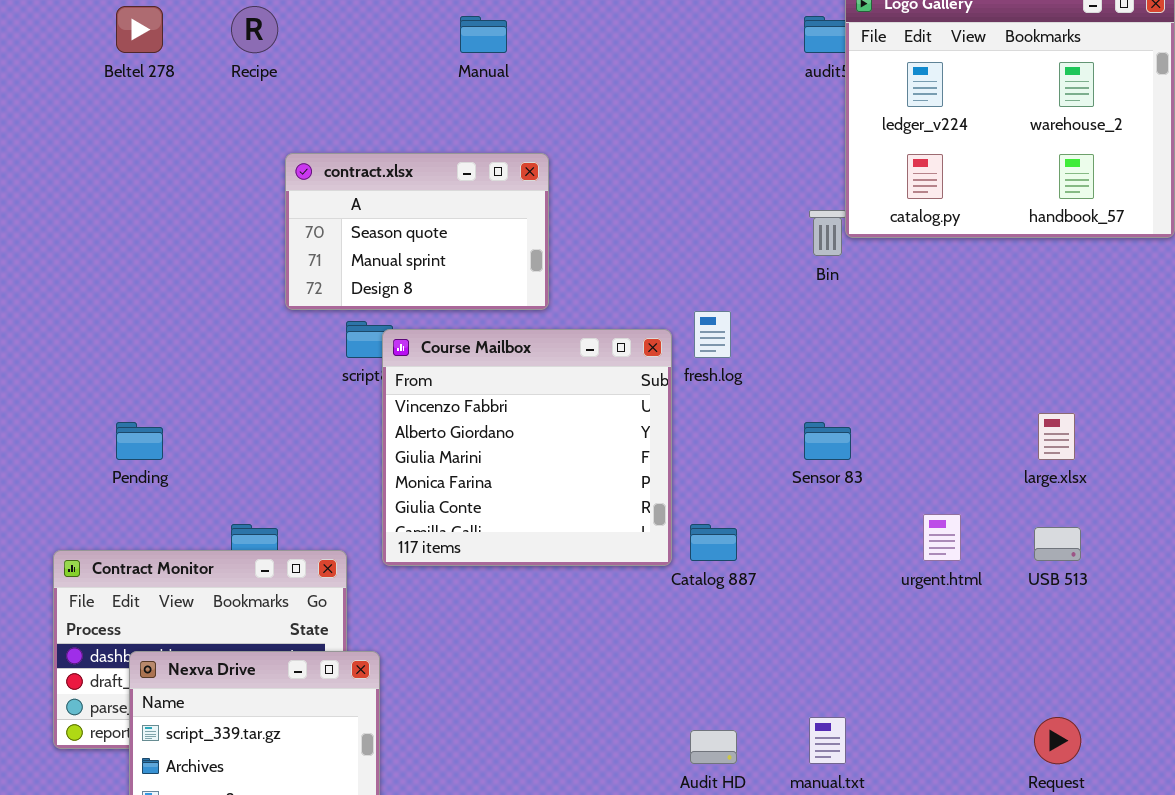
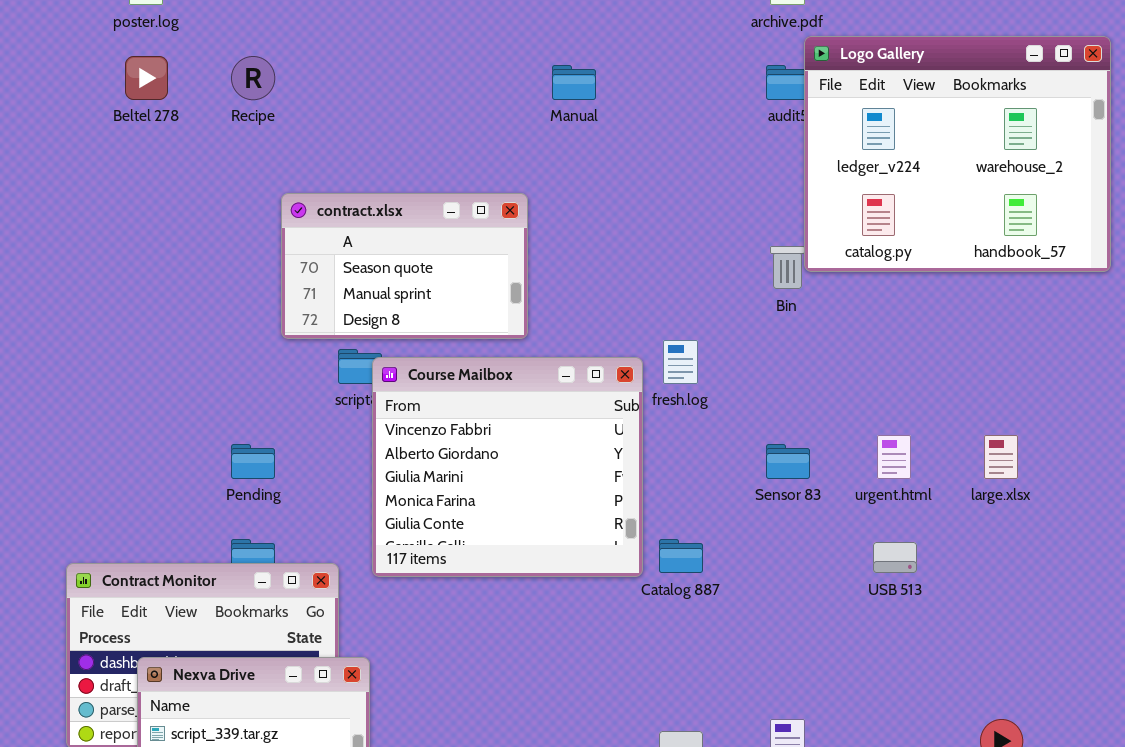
Manual: [460,16,507,53] -> [552,65,596,100], moved
Pending: [116,422,163,460] -> [231,444,275,479], moved
urgent.html: [923,514,961,561] -> [877,435,911,479], moved
USB 513: [1034,527,1081,561] -> [873,542,917,573], moved

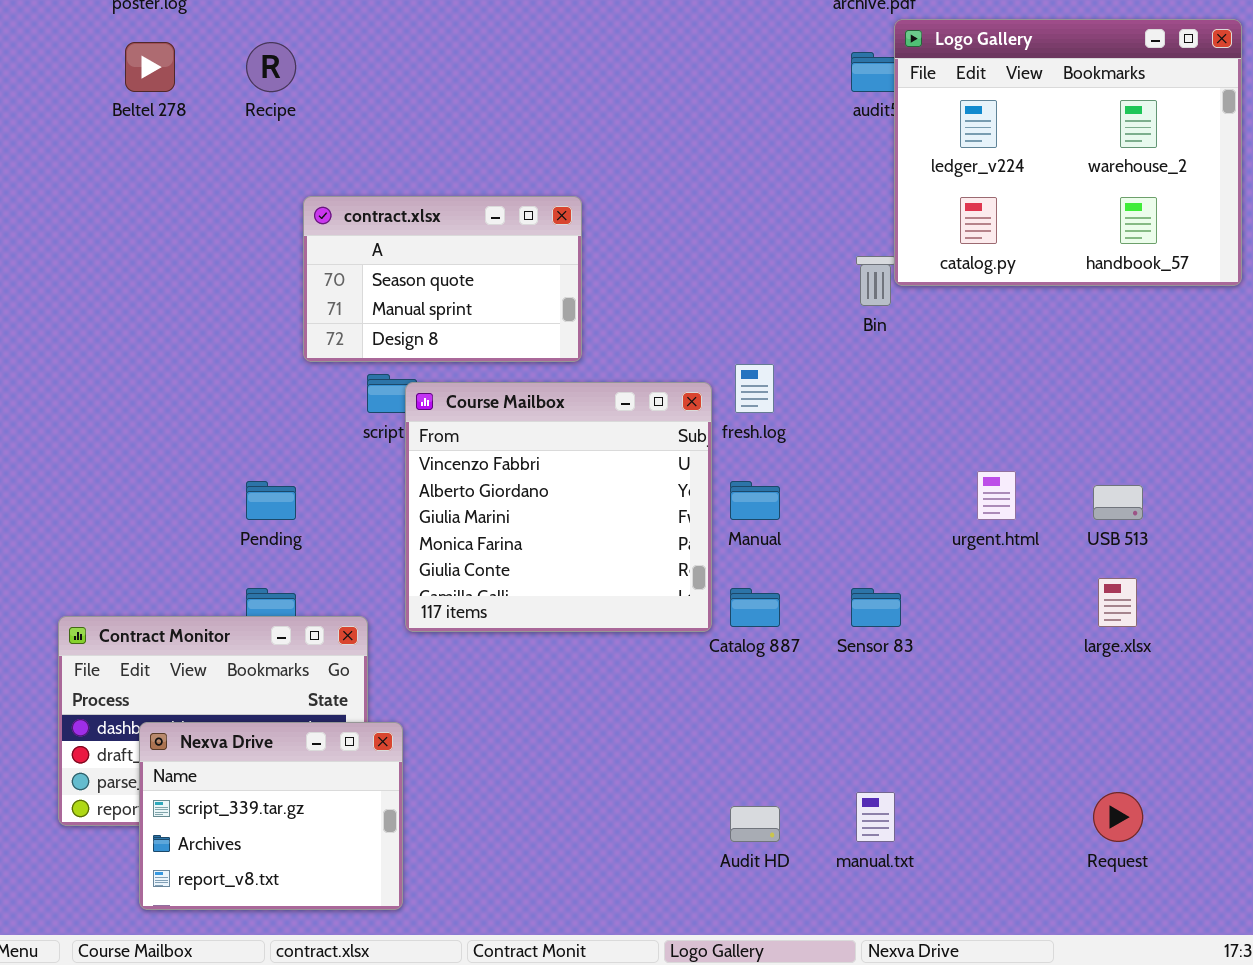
Manual: [552,65,596,100] -> [730,481,780,520], moved
large.xlsx: [984,435,1018,479] -> [1098,578,1137,627], moved
Sensor 83: [766,444,810,479] -> [851,588,901,627], moved
USB 513: [873,542,917,573] -> [1093,485,1143,520], moved

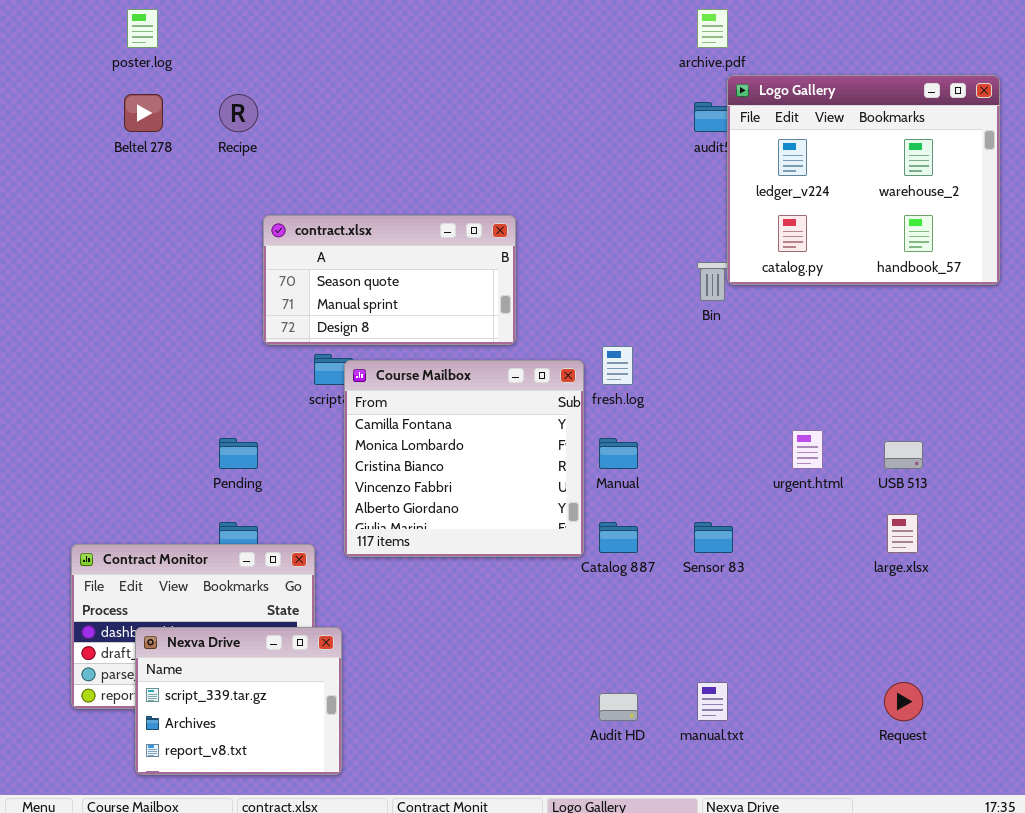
contract.xlsx: [303,196,582,362] -> [263,215,516,345], resized
Course Mailbox: [405,382,712,632] -> [344,360,584,557], scrolled up 3 rows

